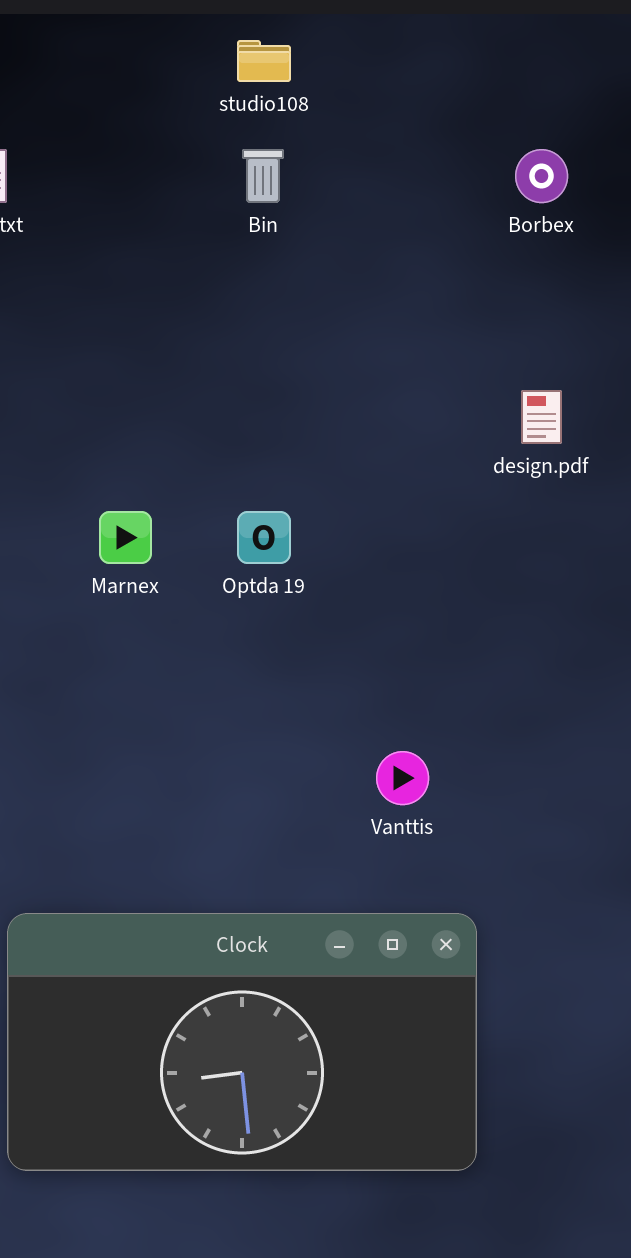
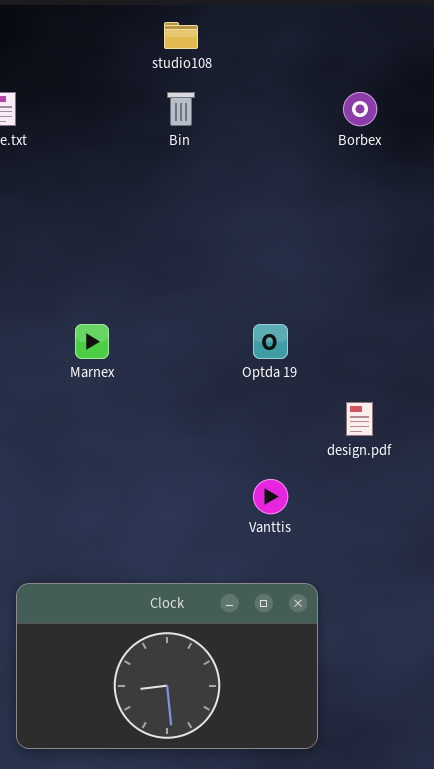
design.pdf: [521,390,562,444] -> [346,402,373,436], moved
Optda 19: [237,511,291,564] -> [253,324,288,359], moved

